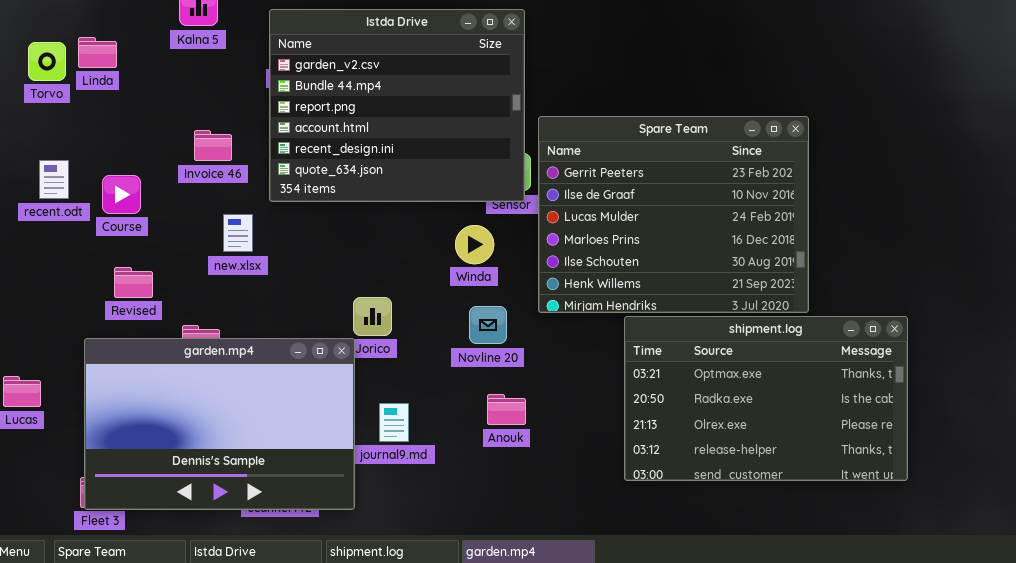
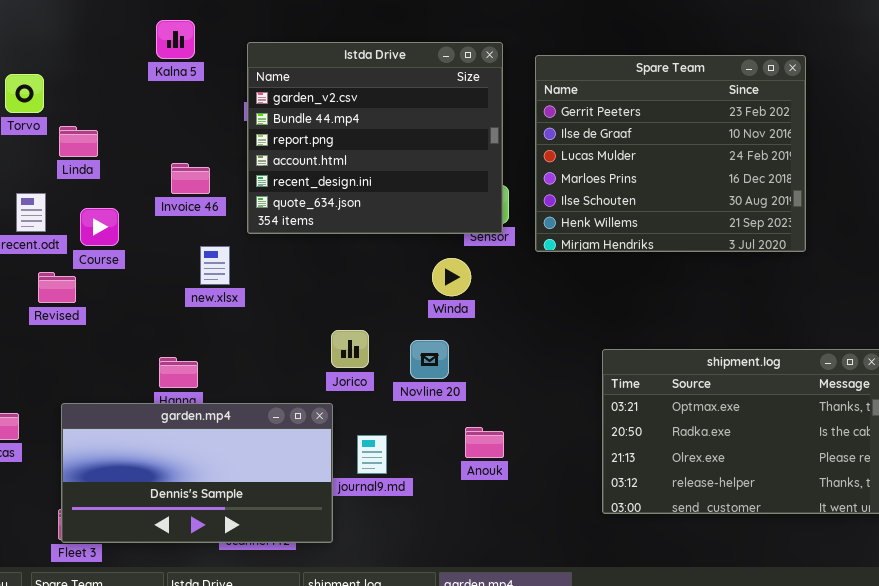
Linda: [78,37,117,68] -> [59,126,98,157], moved
Spare Team: [538,116,809,313] -> [535,55,806,252], moved
Revised: [114,267,153,298] -> [38,272,76,303], moved
Novline 20: [469,306,507,344] -> [410,340,449,379], moved
garden.mp4: [84,338,355,510] -> [61,403,333,543], resized

